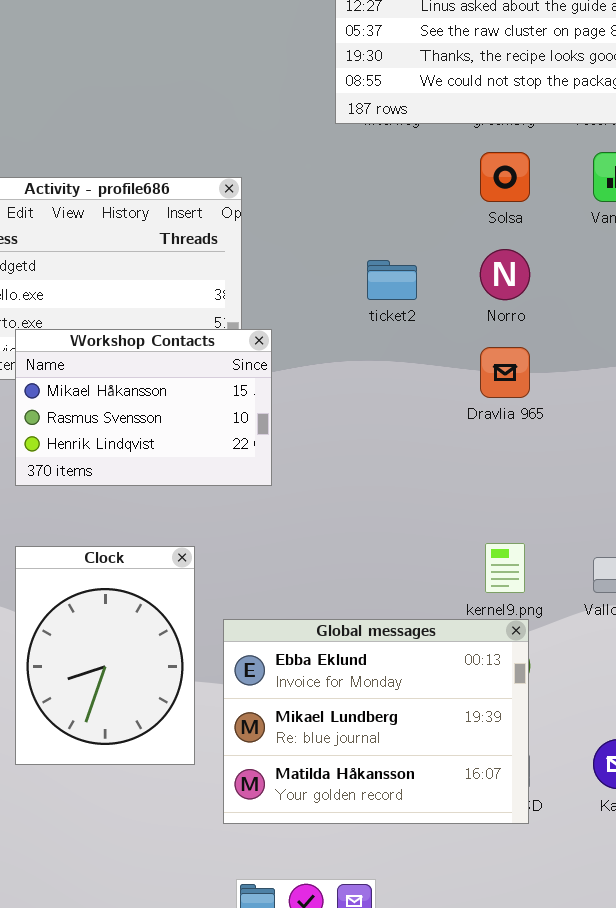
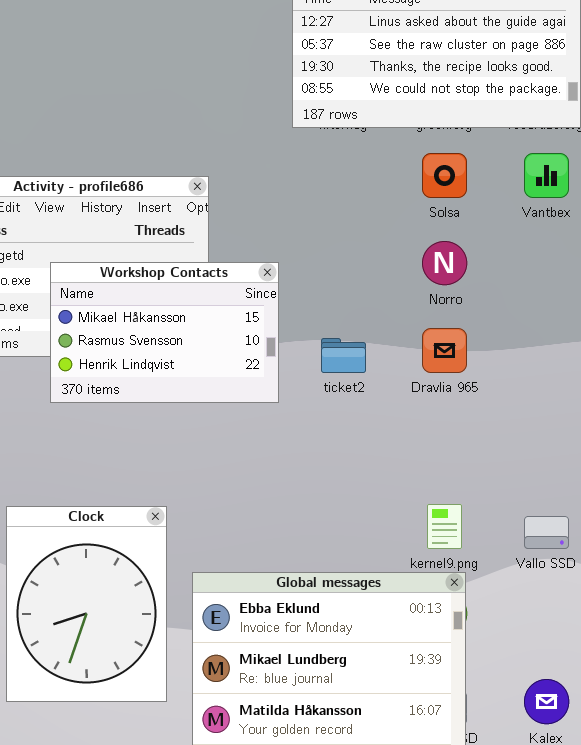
ticket2: [367,260,417,300] -> [321,338,366,373], moved
Workshop Contacts: [15,329,272,486] -> [50,262,279,403], moved

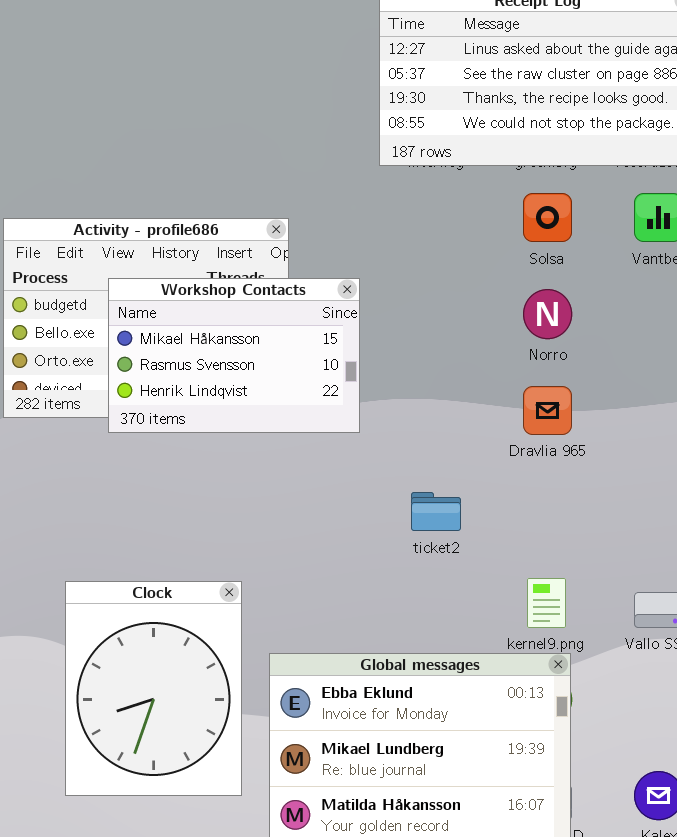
Workshop Contacts: [50,262,279,403] -> [108,278,360,433], moved
ticket2: [321,338,366,373] -> [411,492,461,531], moved

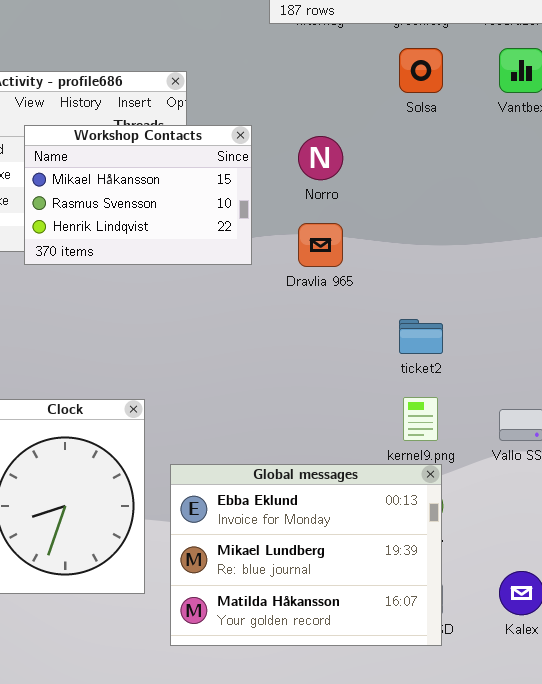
Norro: [523,289,572,339] -> [298,136,343,180], moved
Dravlia 965: [523,386,572,435] -> [298,223,343,267], moved
ticket2: [411,492,461,531] -> [399,319,443,354], moved

